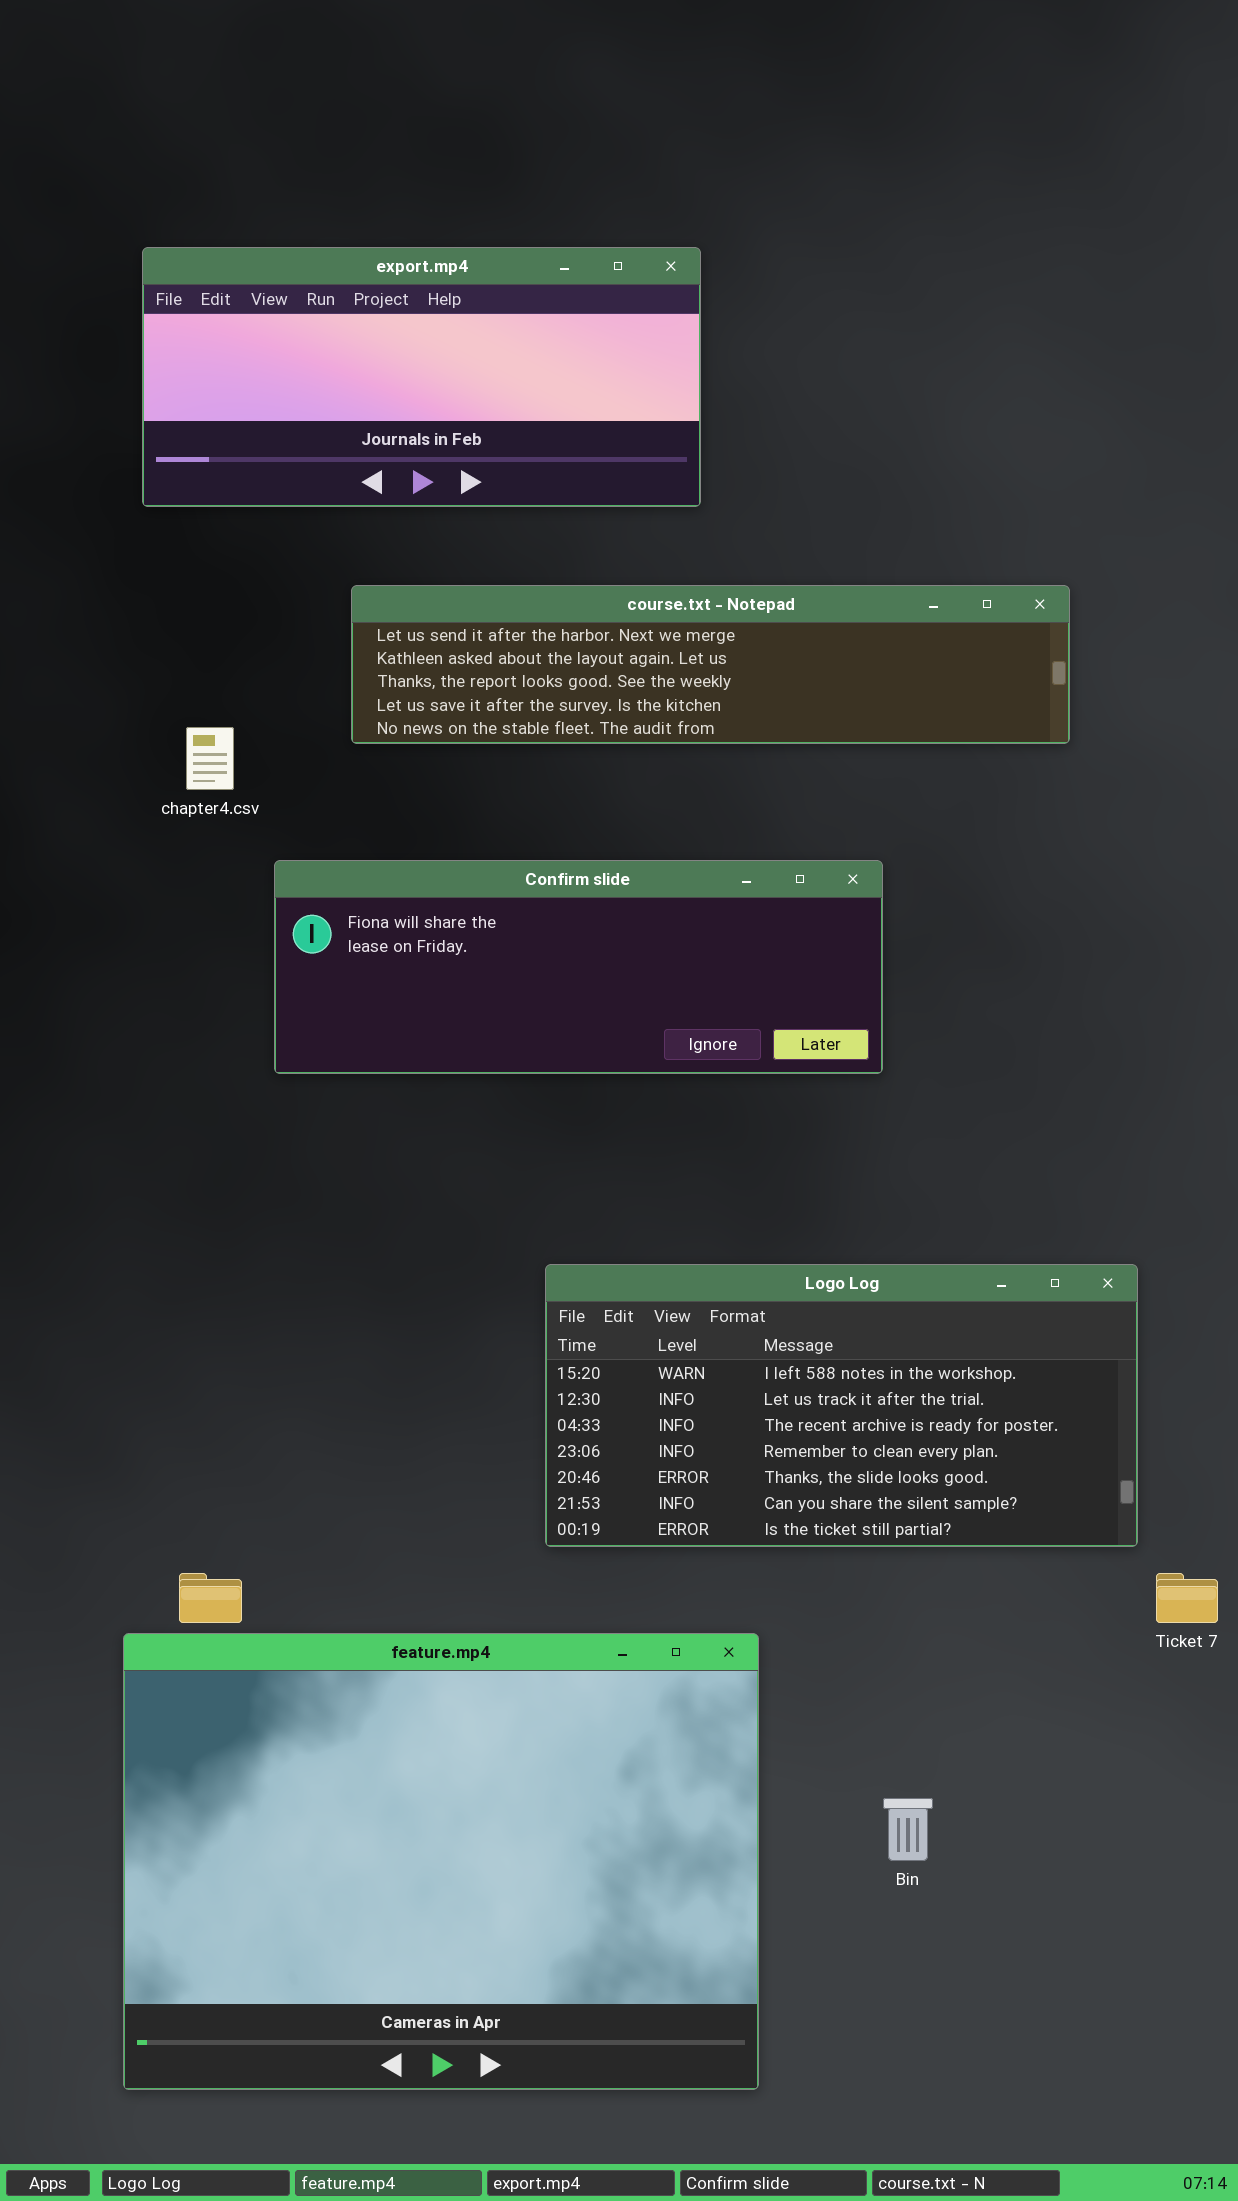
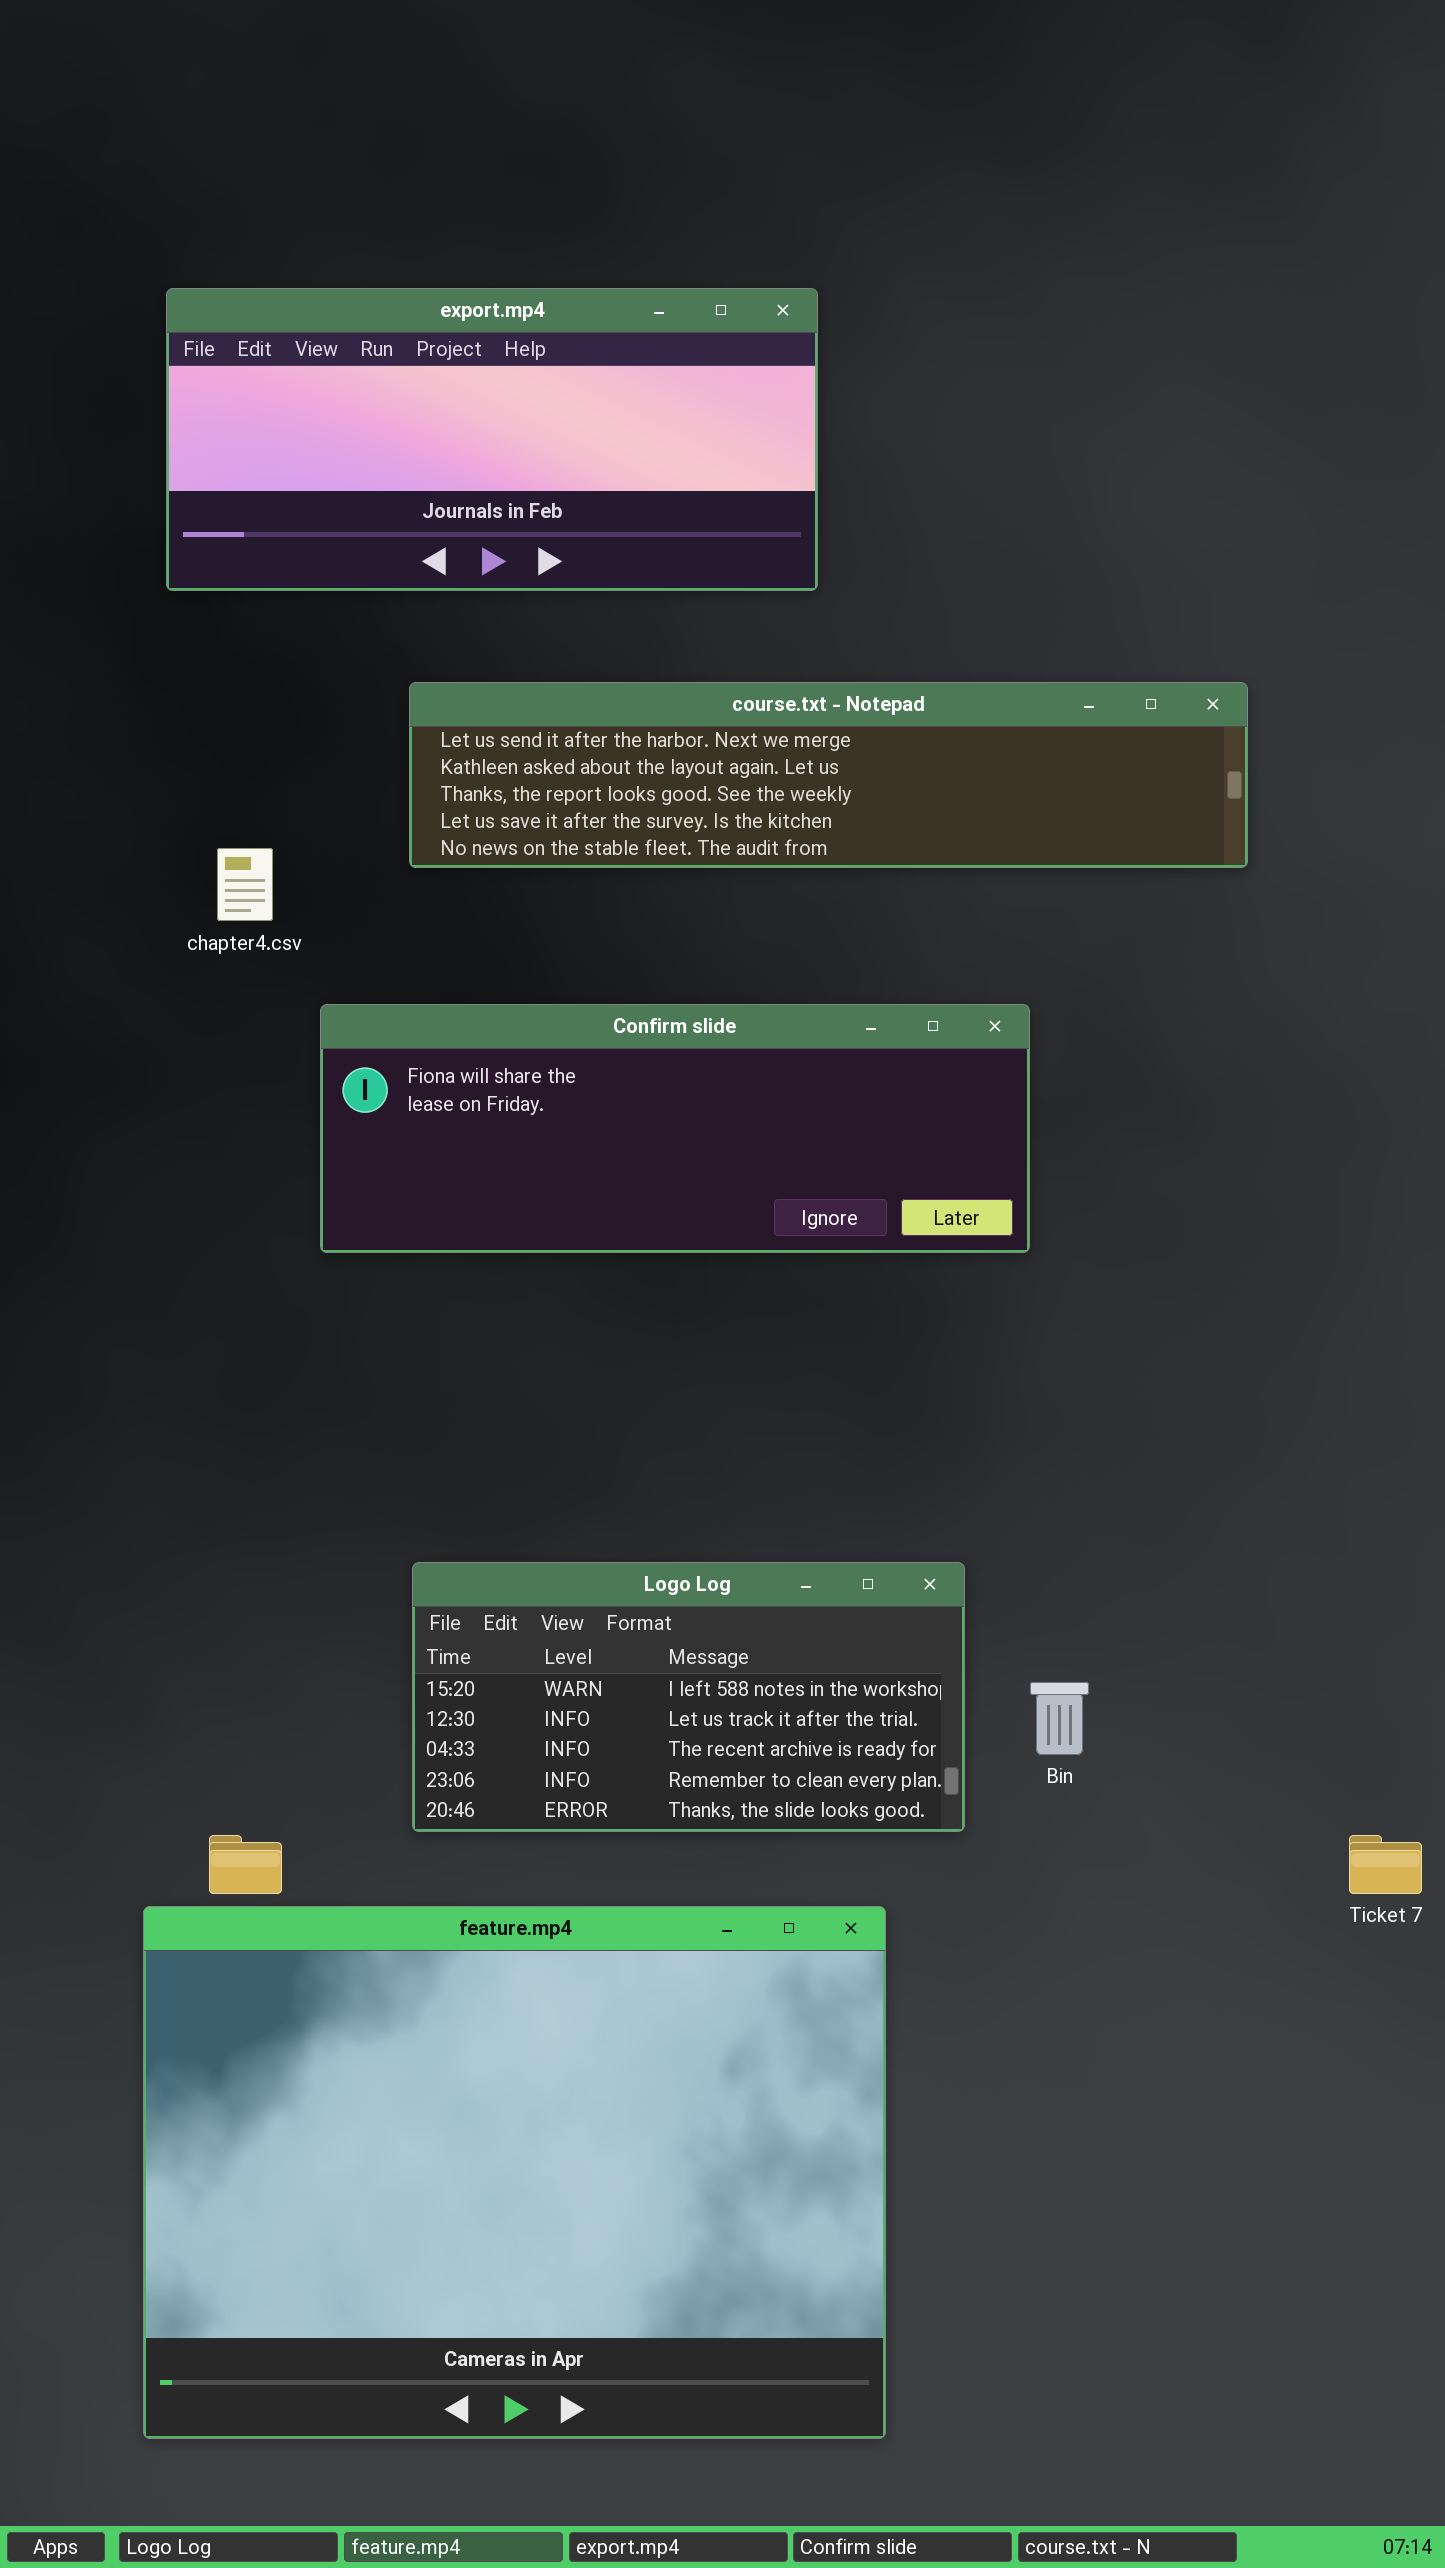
Logo Log: [545,1264,1138,1547] -> [412,1562,965,1832], moved, resized
Bin: [883,1798,933,1861] -> [1030,1682,1089,1755], moved

